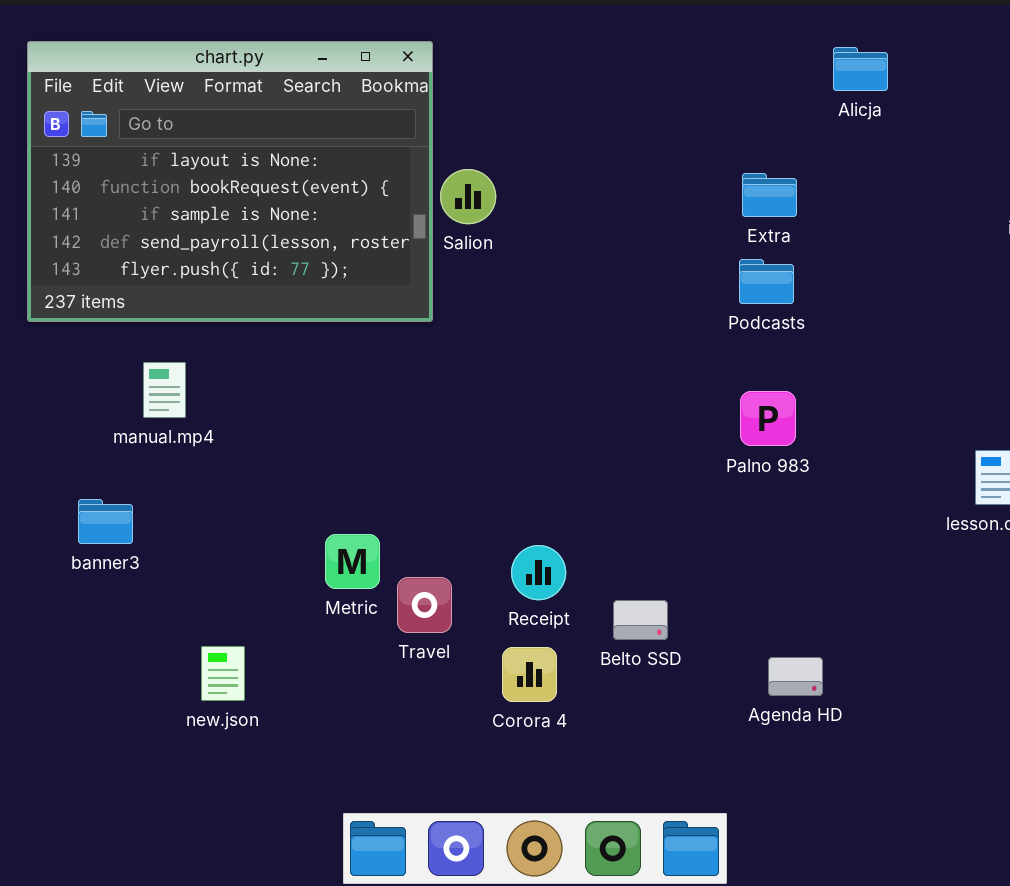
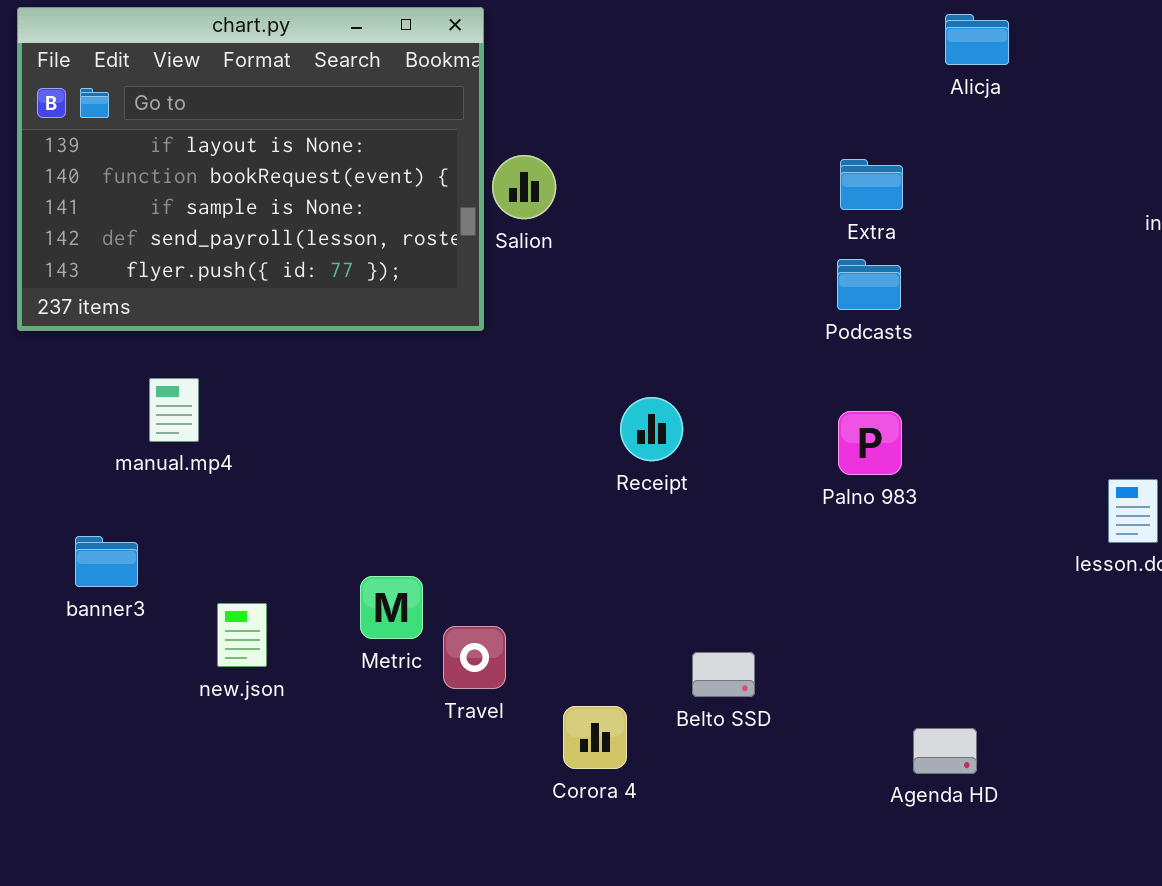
Receipt: [511,545,566,600] -> [620,397,683,461], moved
new.json: [201,646,245,701] -> [217,603,267,667], moved
Agenda HD: [768,657,823,696] -> [913,728,977,774], moved

